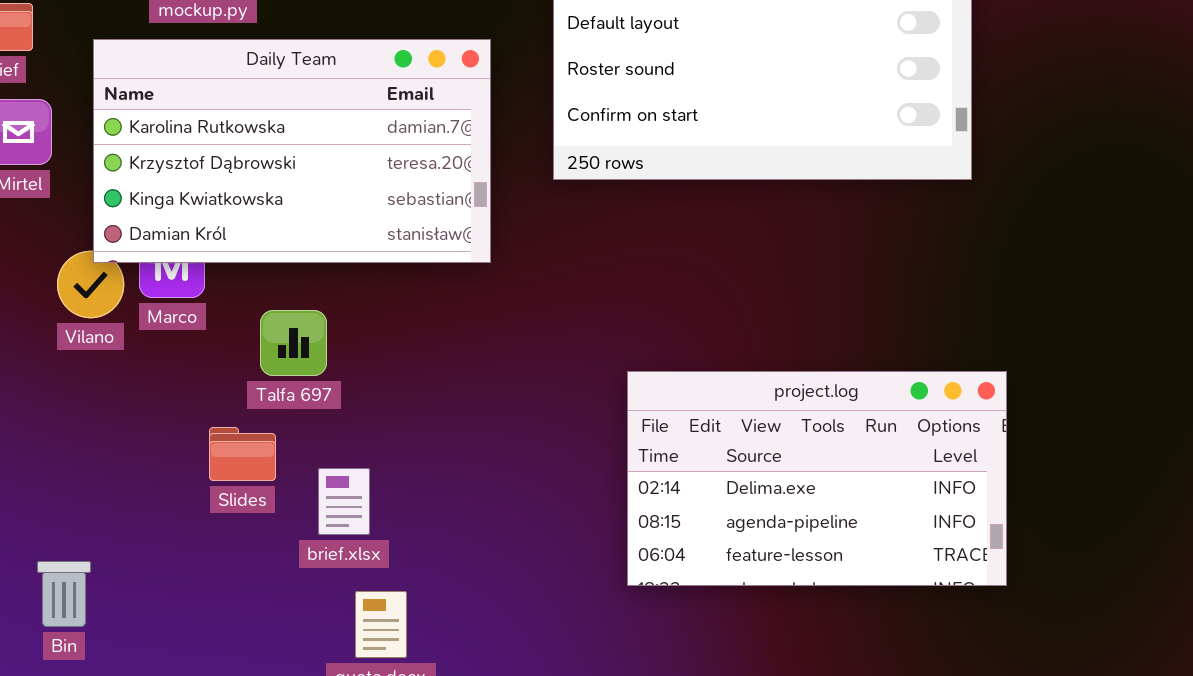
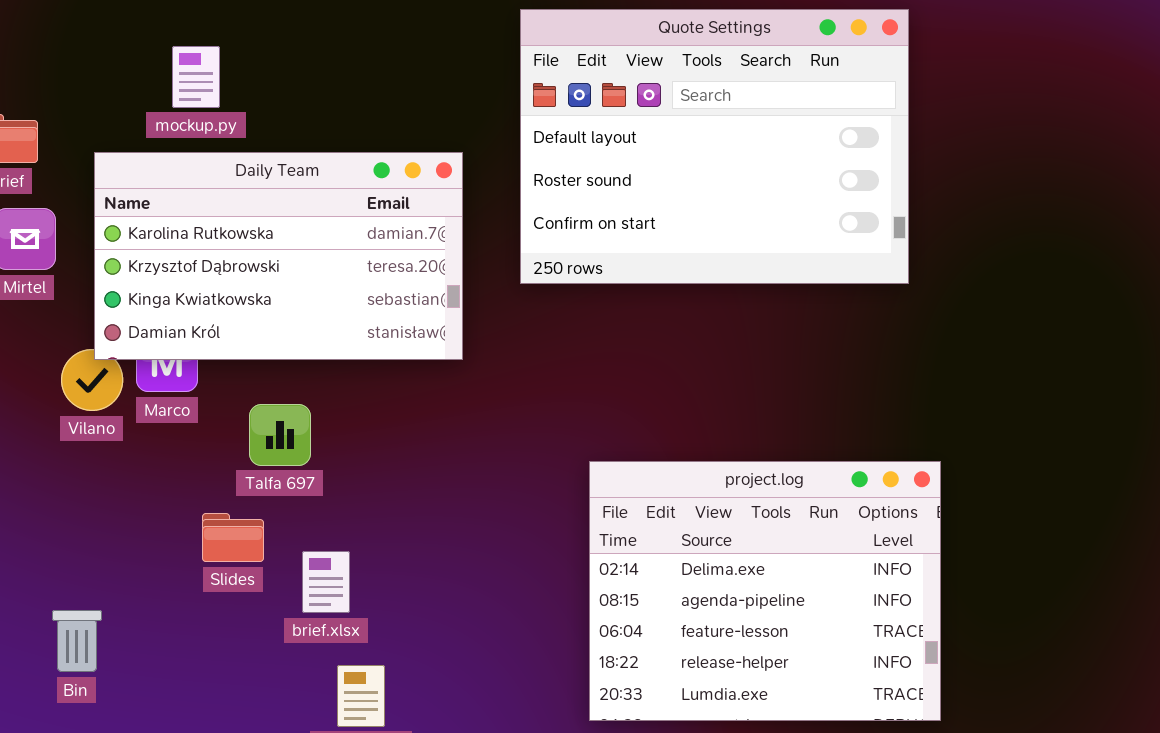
project.log: [627,371,1007,586] -> [589,461,941,721], resized
Bin: [37,561,91,627] -> [52,610,102,672], moved

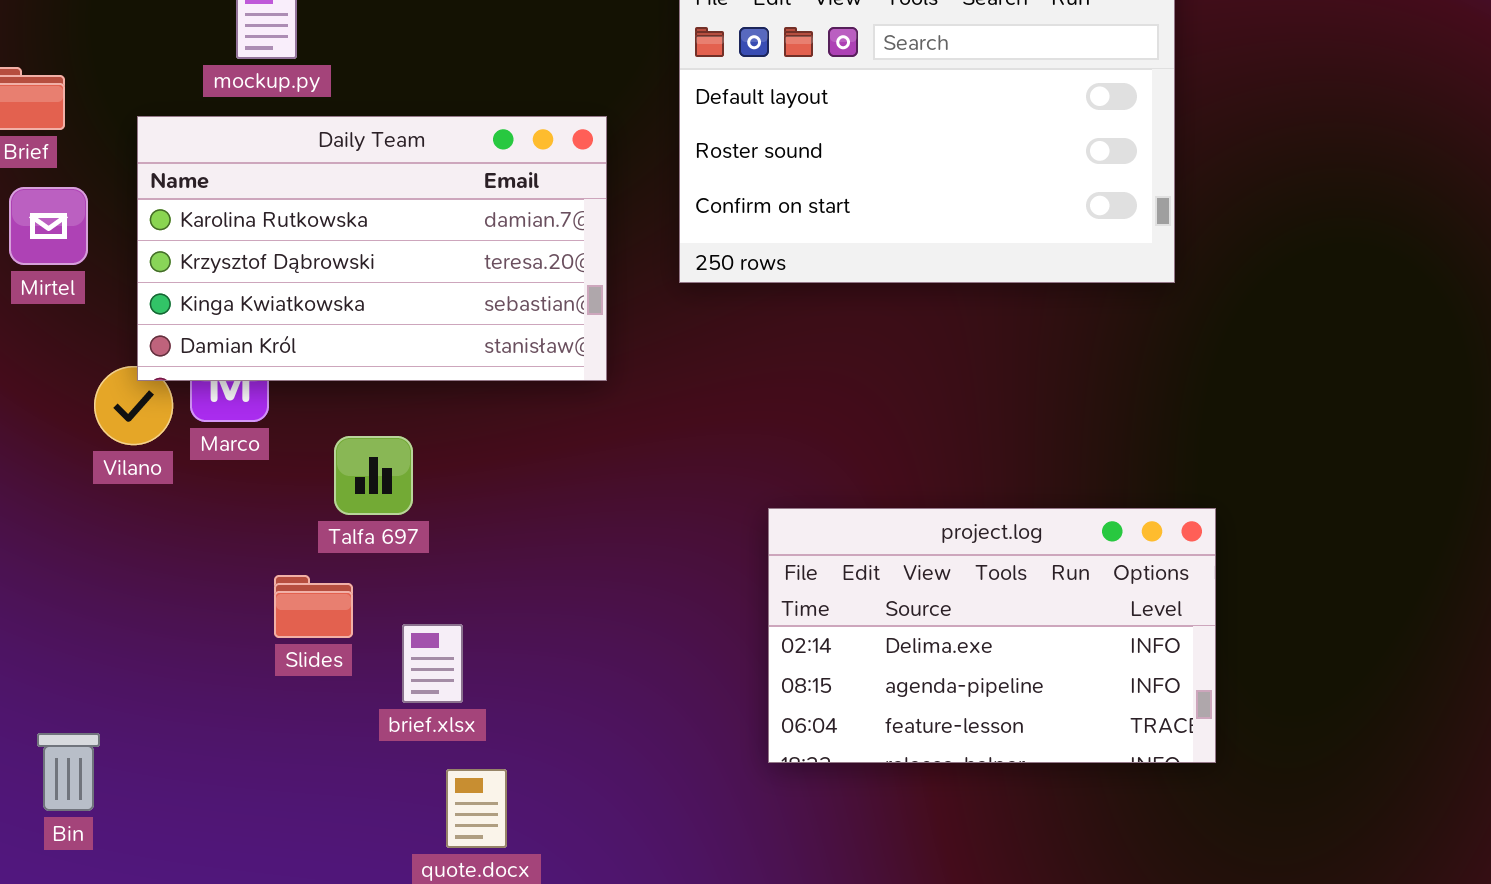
project.log: [589,461,941,721] -> [768,508,1216,763], resized
Bin: [52,610,102,672] -> [37,733,100,811], moved

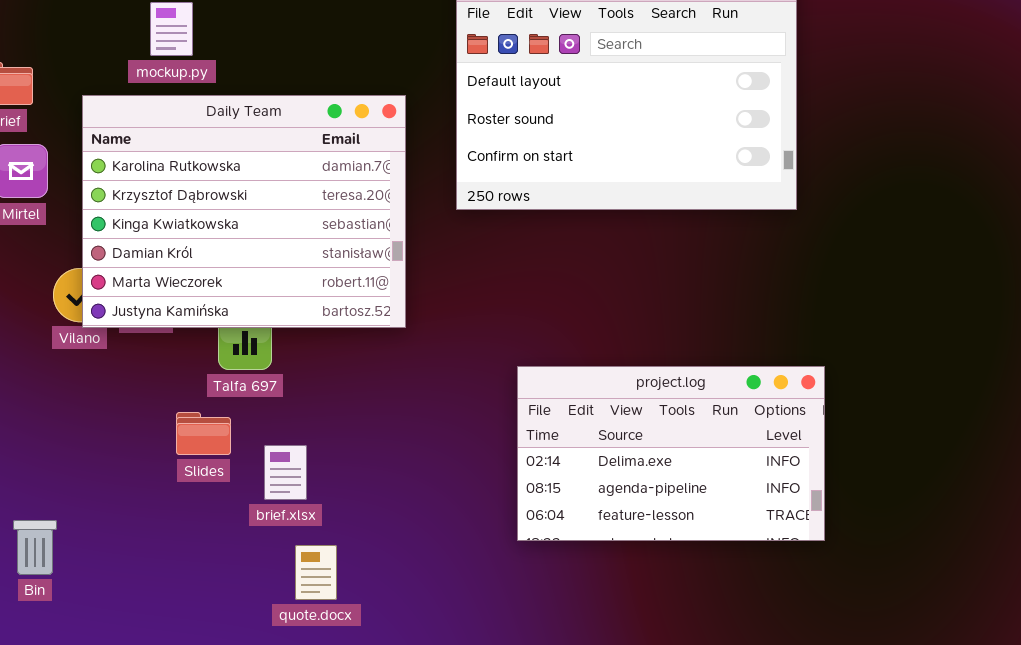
Daily Team: [137,116,607,381] -> [82,95,406,328], resized

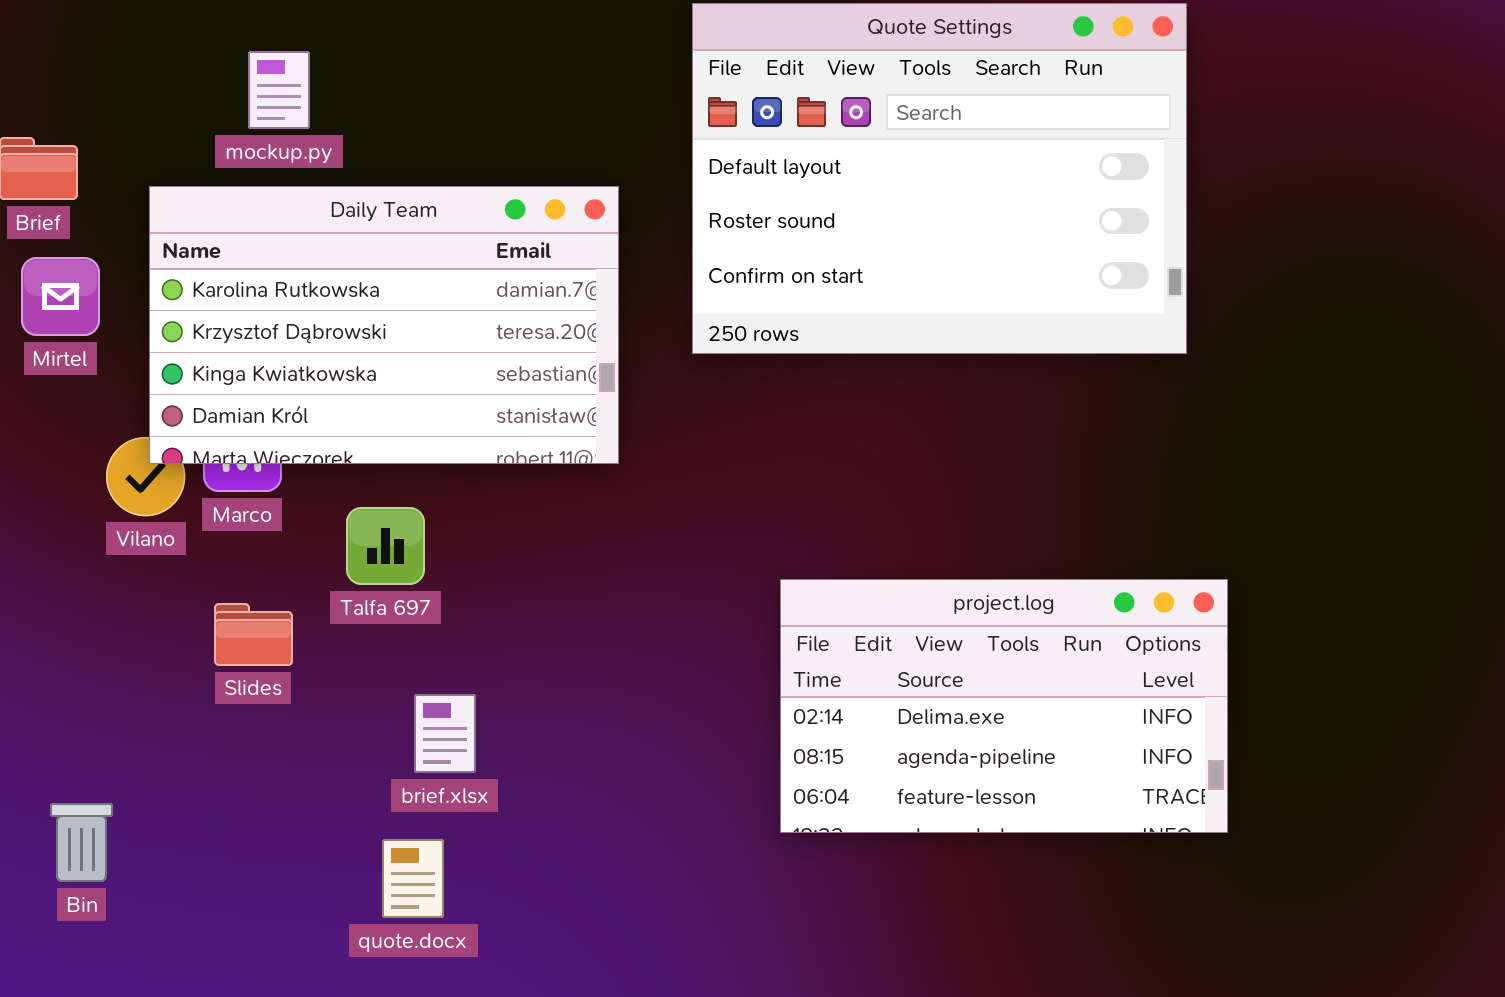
Daily Team: [82,95,406,328] -> [149,186,619,464], resized
Slides: [176,412,231,455] -> [214,603,293,666], moved
quote.docx: [295,545,337,600] -> [382,839,444,918], moved

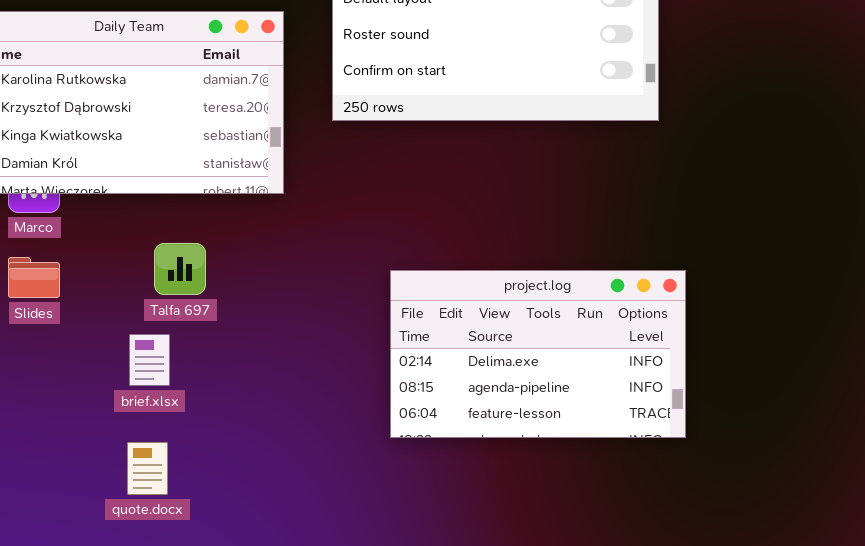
Talfa 697: [346,507,425,585] -> [154,243,206,295], moved
Slides: [214,603,293,666] -> [8,257,60,298], moved
brief.xlsx: [414,694,476,773] -> [129,334,170,386], moved

